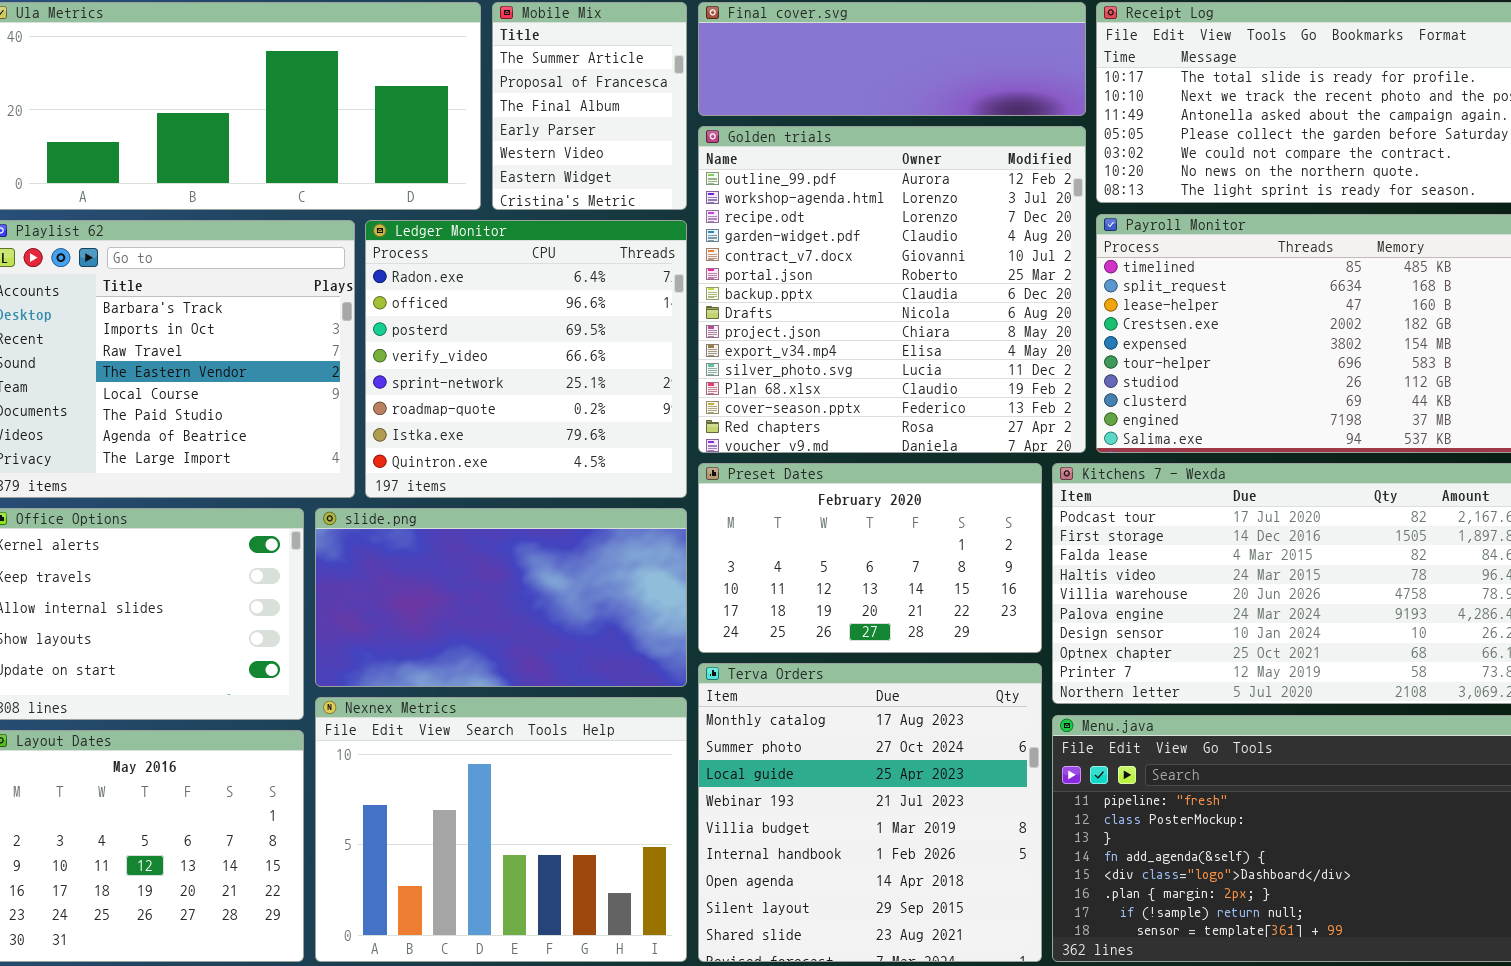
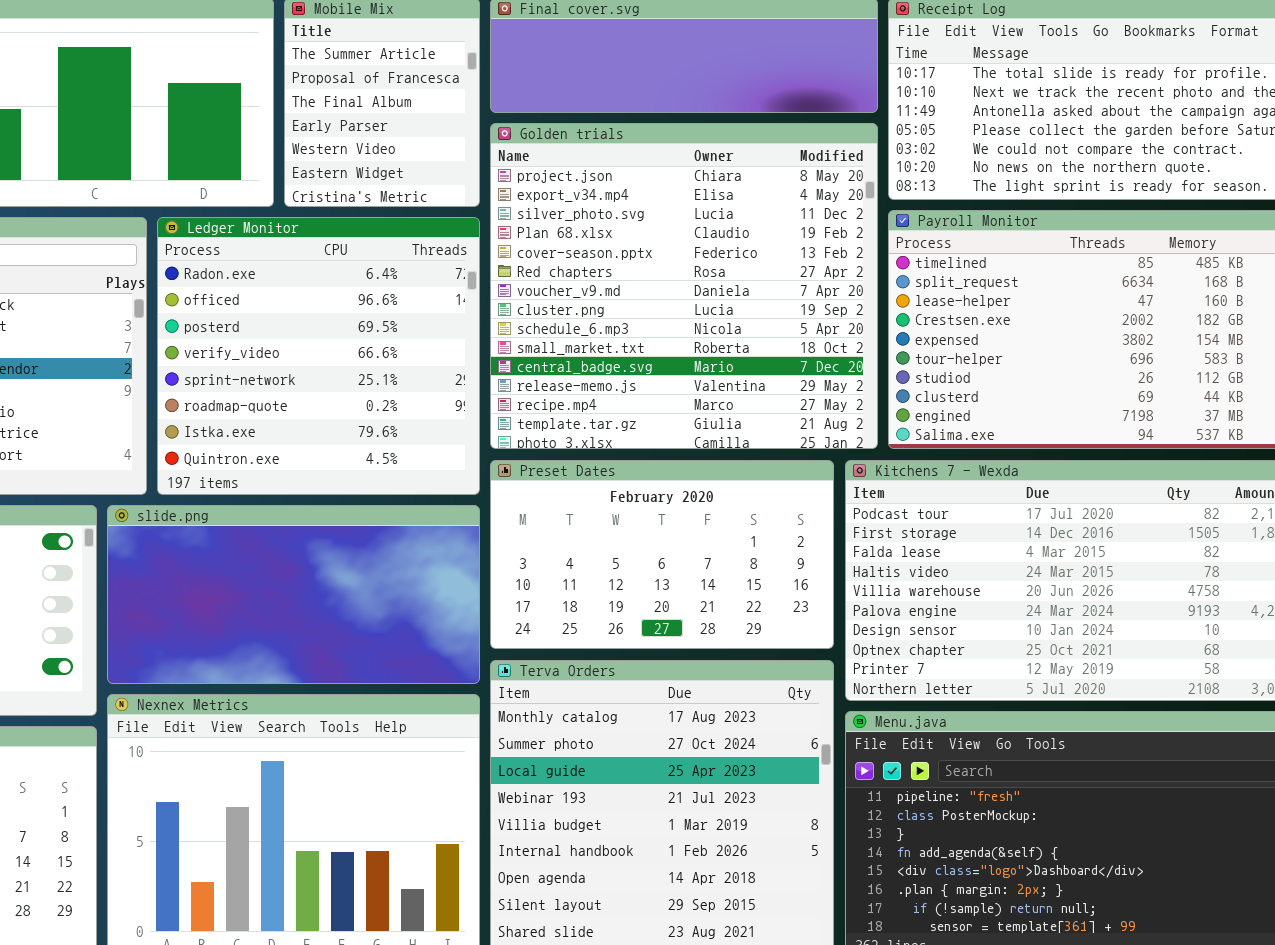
Golden trials: [698,126,1086,453] -> [490,123,878,449], scrolled down 8 rows

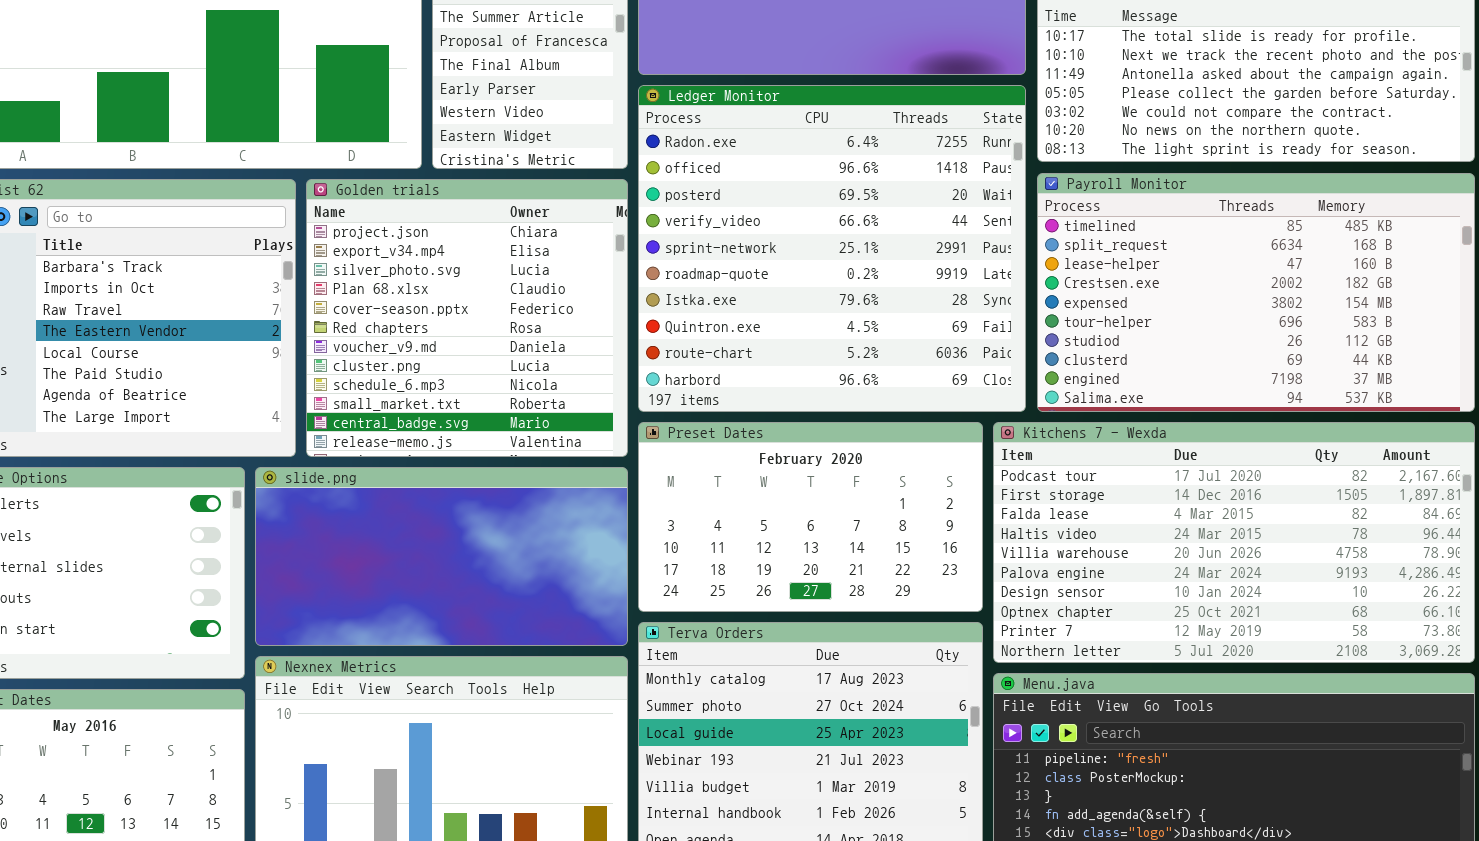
Golden trials: [490,123,878,449] -> [306,179,628,457], moved, resized
Ledger Monitor: [157,217,480,495] -> [638,85,1026,412], moved, resized

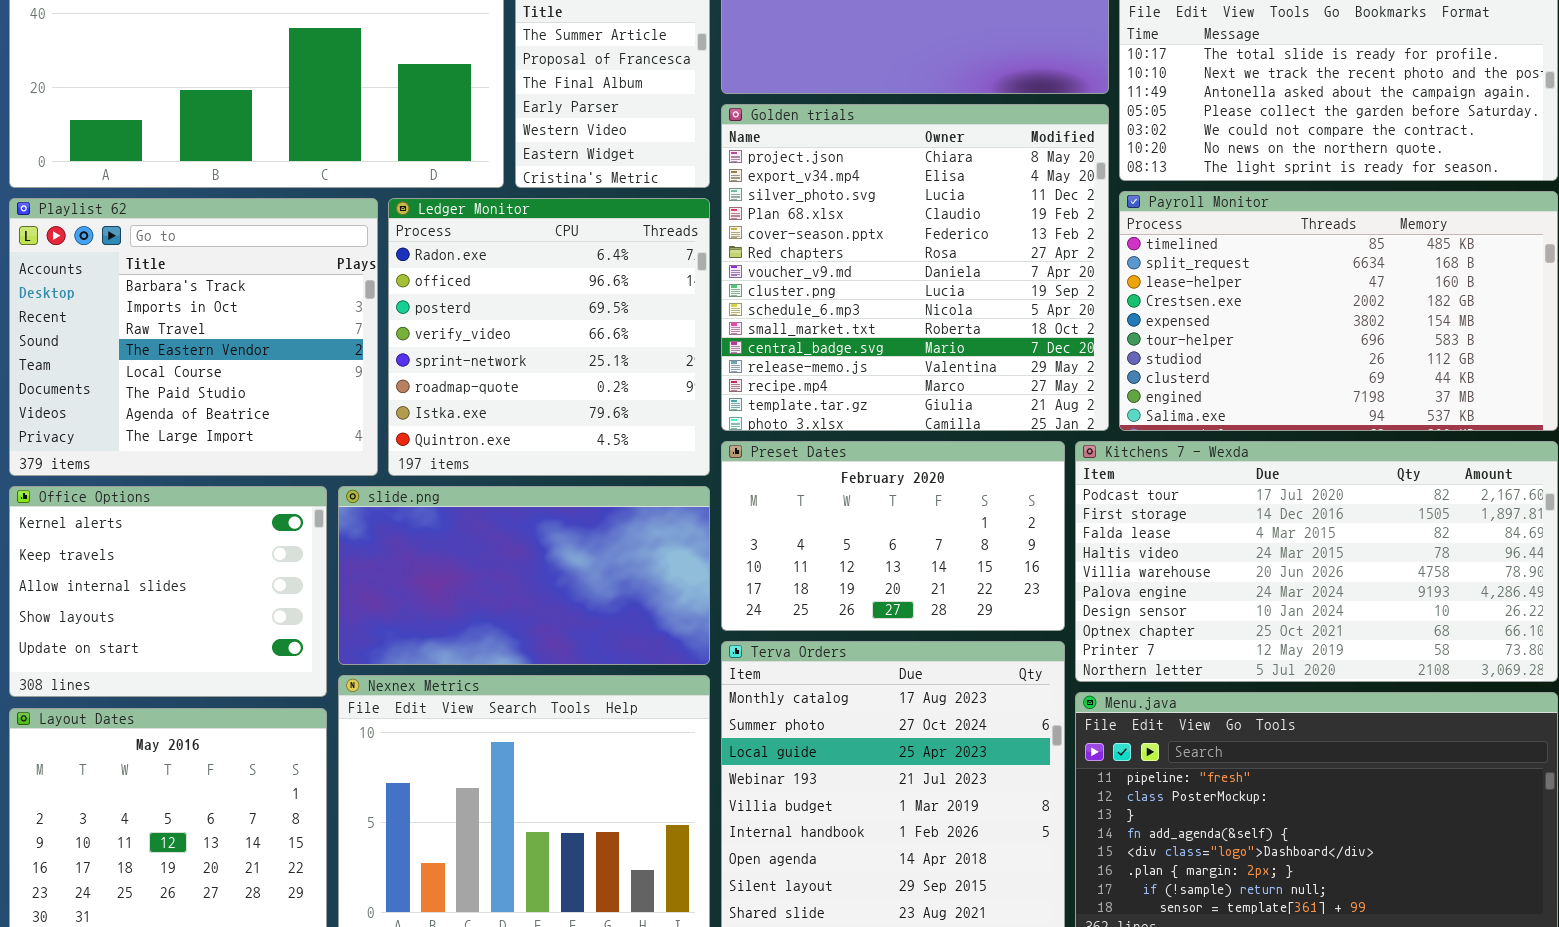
Ledger Monitor: [638,85,1026,412] -> [388,198,710,476], moved, resized
Golden trials: [306,179,628,457] -> [721,104,1109,431], moved, resized

